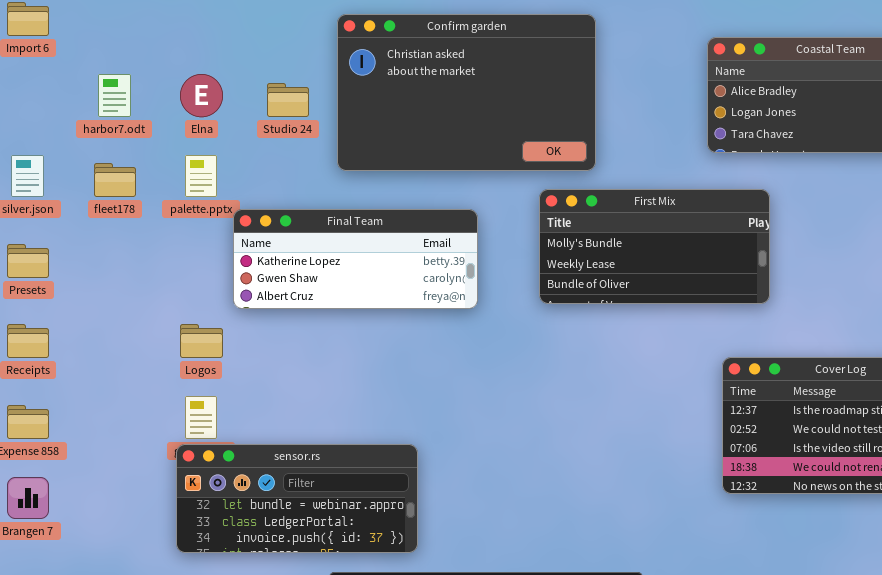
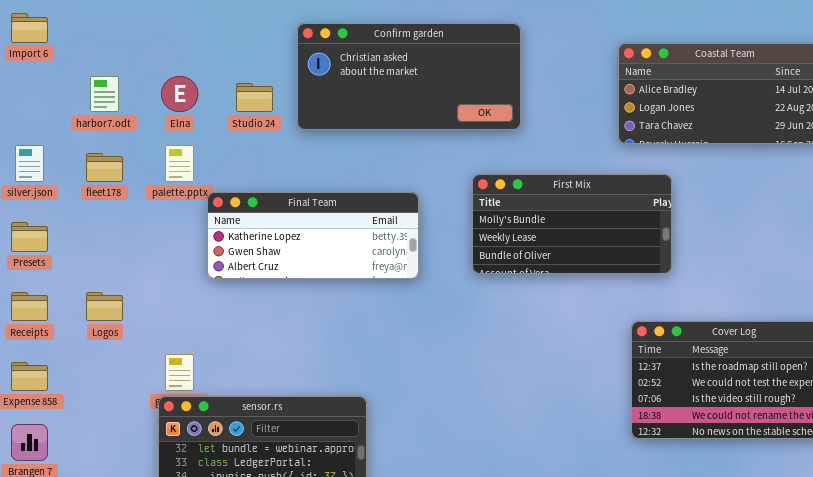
Confirm garden: [337,14,596,171] -> [297,23,521,130], resized
Logos: [180,324,223,358] -> [86,292,123,321], moved

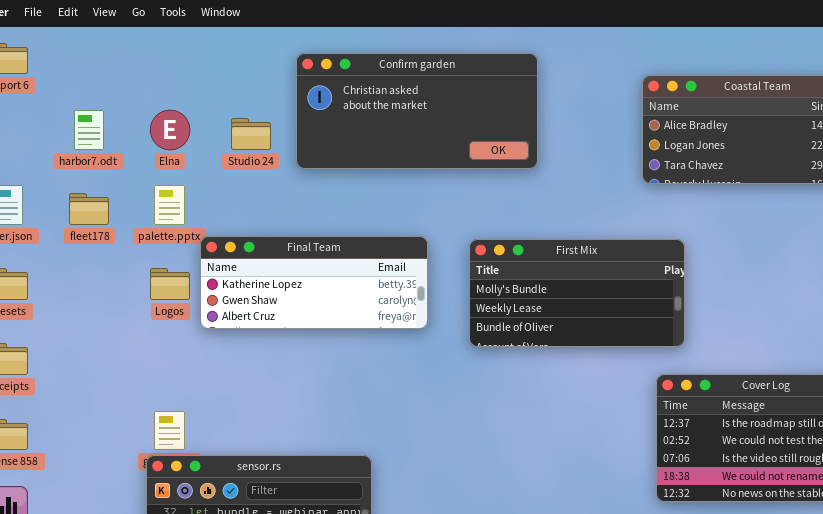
First Mix: [472,174,672,274] -> [469,239,685,347], moved
Logos: [86,292,123,321] -> [150,268,190,300], moved

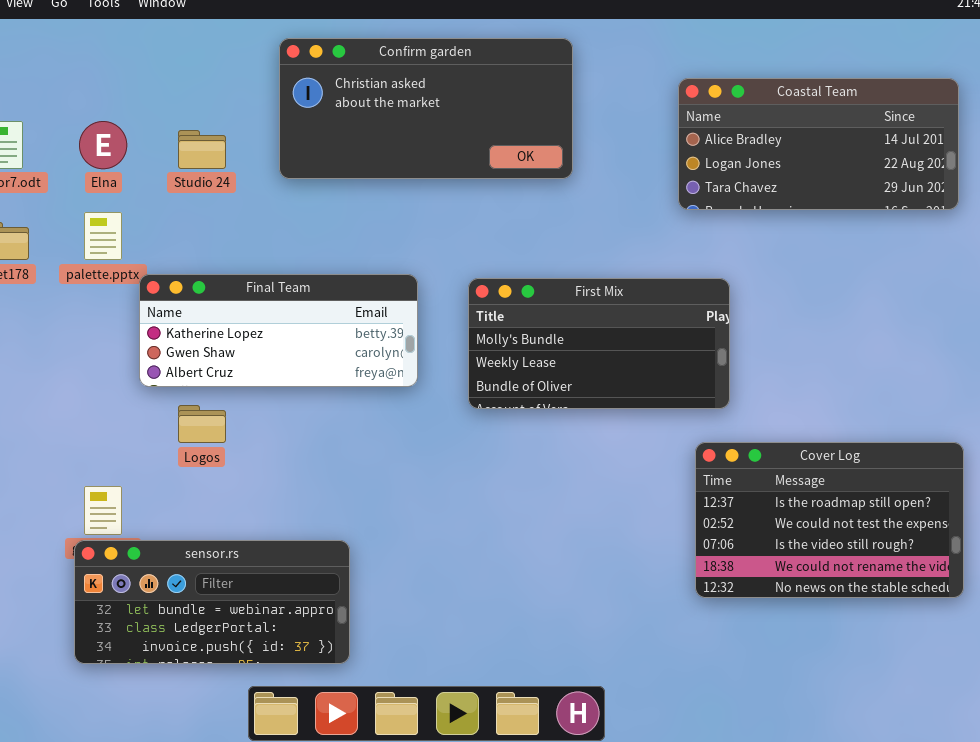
Confirm garden: [296,53,538,169] -> [279,38,573,179], moved
Logos: [150,268,190,300] -> [178,405,226,443], moved

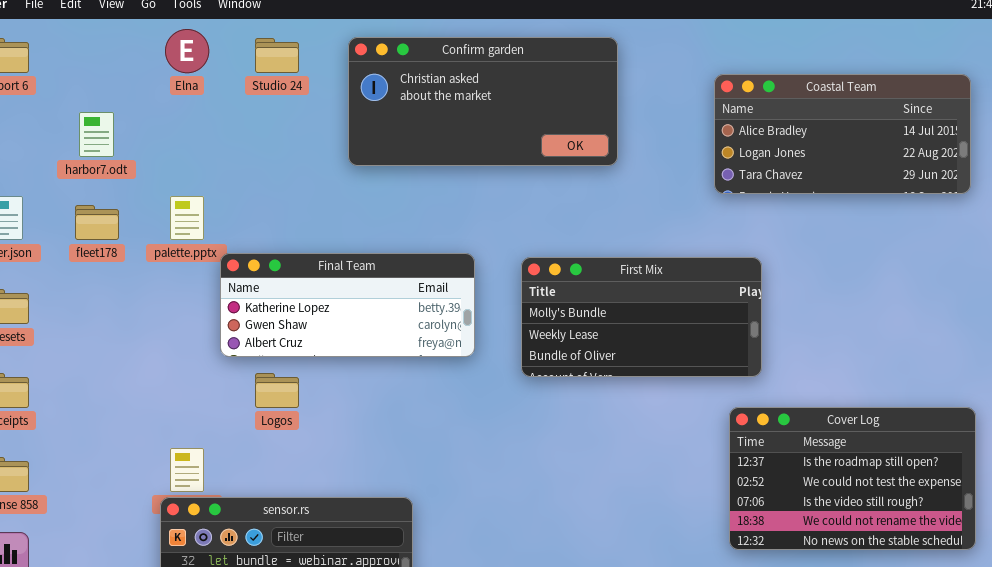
Elna: [79,121,127,169] -> [165,29,209,73], moved
Studio 24: [178,130,226,169] -> [255,38,299,73], moved

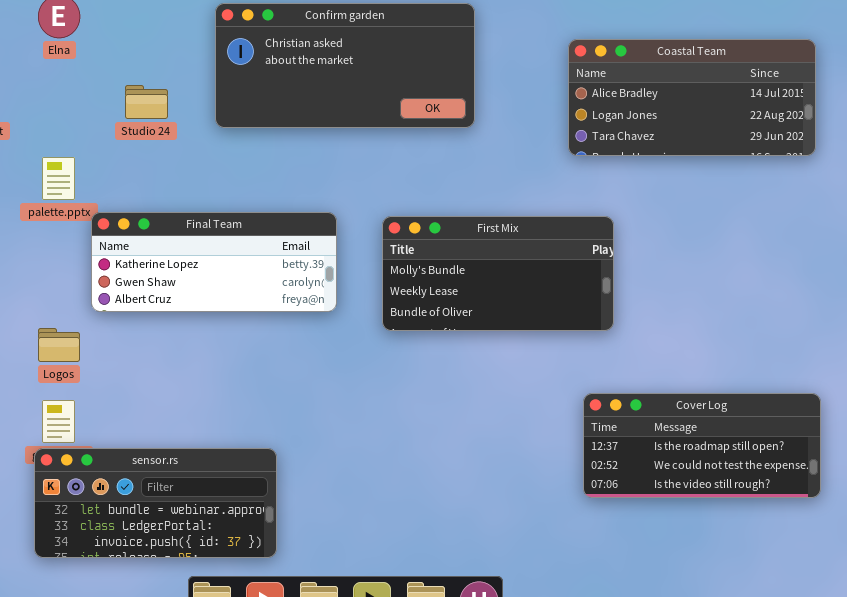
Studio 24: [255,38,299,73] -> [125,85,168,119], moved
Logos: [255,373,299,408] -> [38,328,80,362], moved
Cover Log: [729,407,976,550] -> [583,393,821,498], resized

